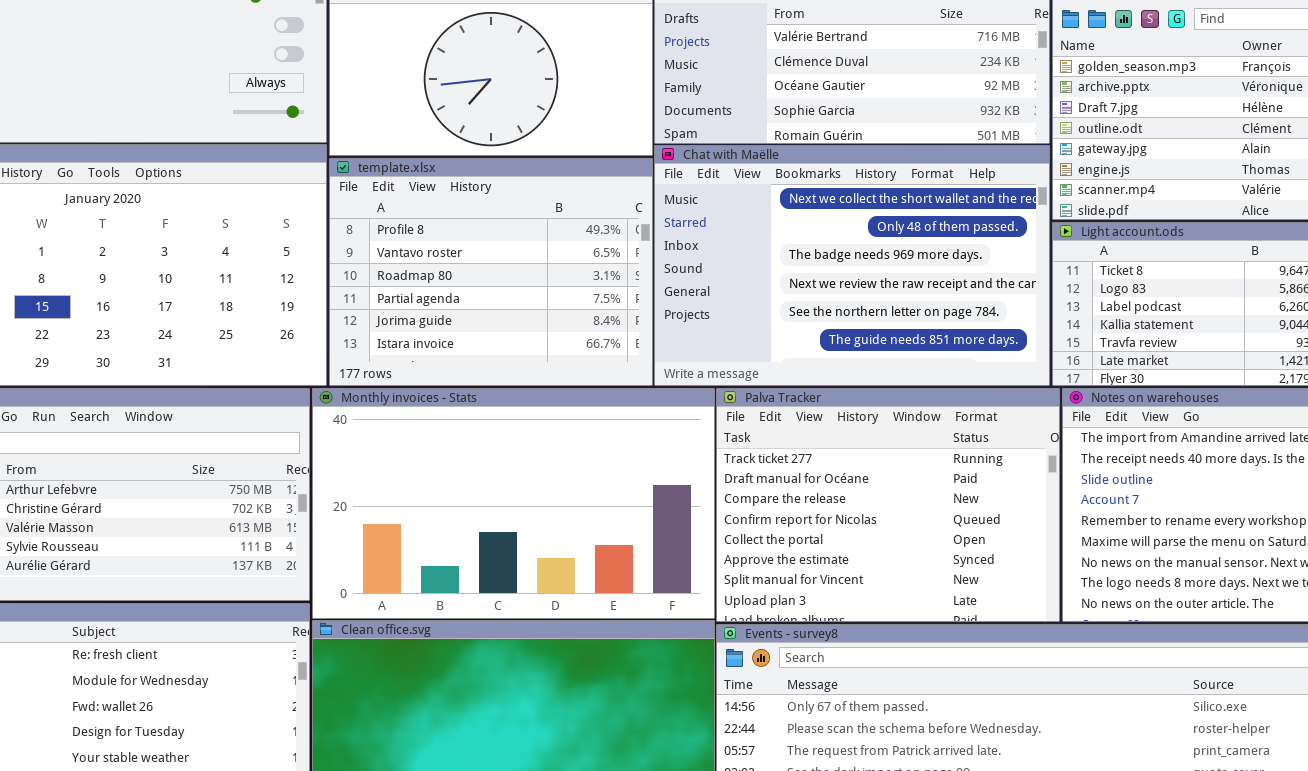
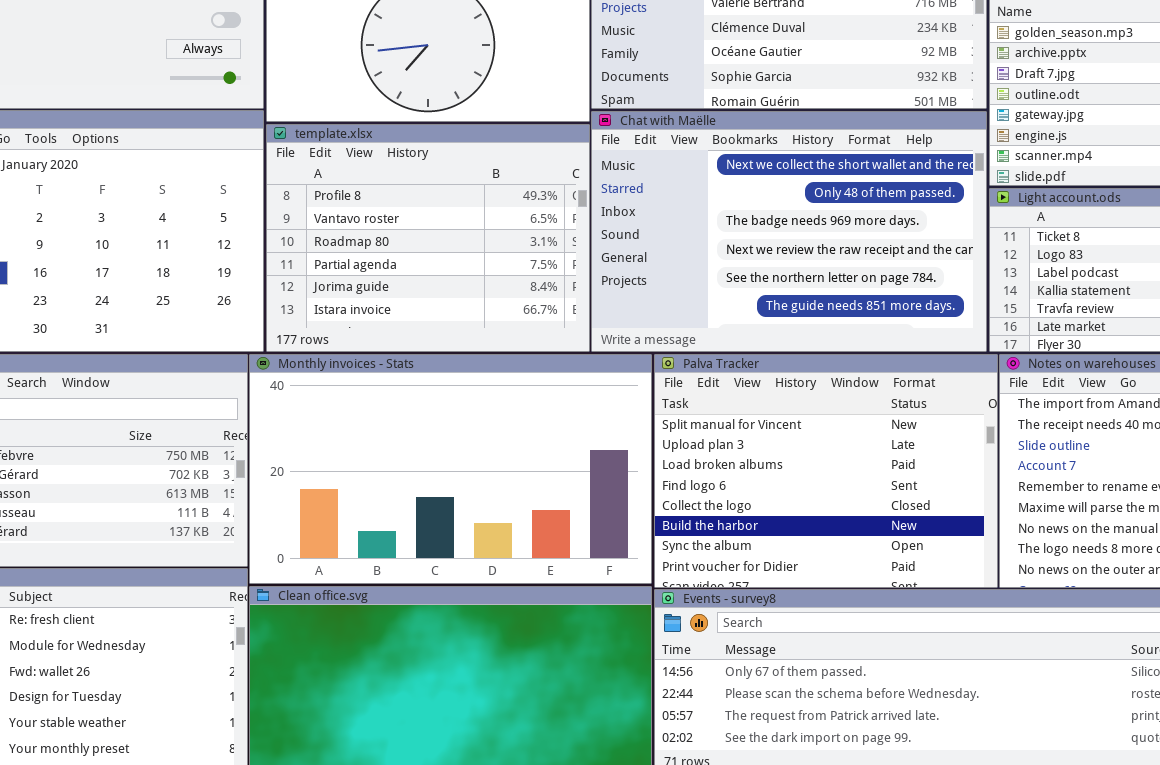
Palva Tracker: [716,388,1060,622] -> [654,354,998,588], scrolled down 6 rows

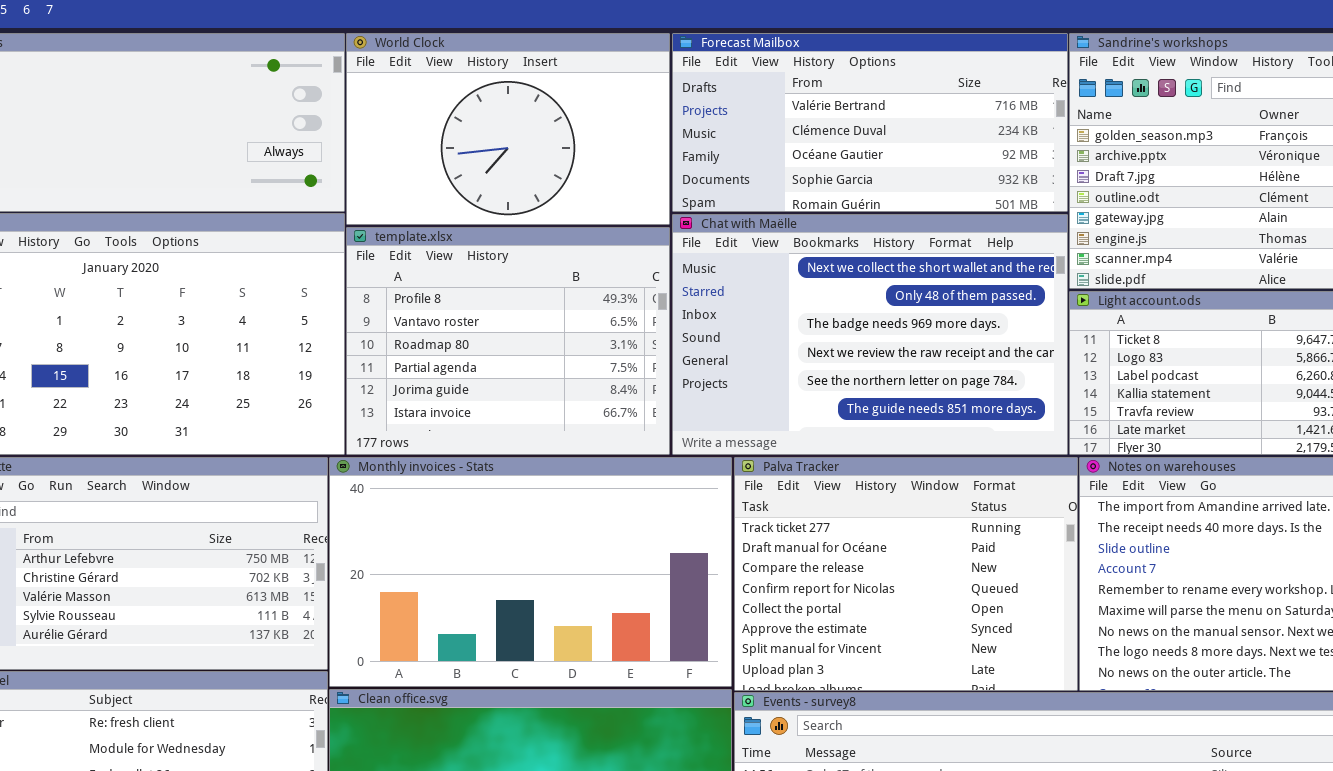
Palva Tracker: [654,354,998,588] -> [734,457,1078,691], scrolled up 6 rows

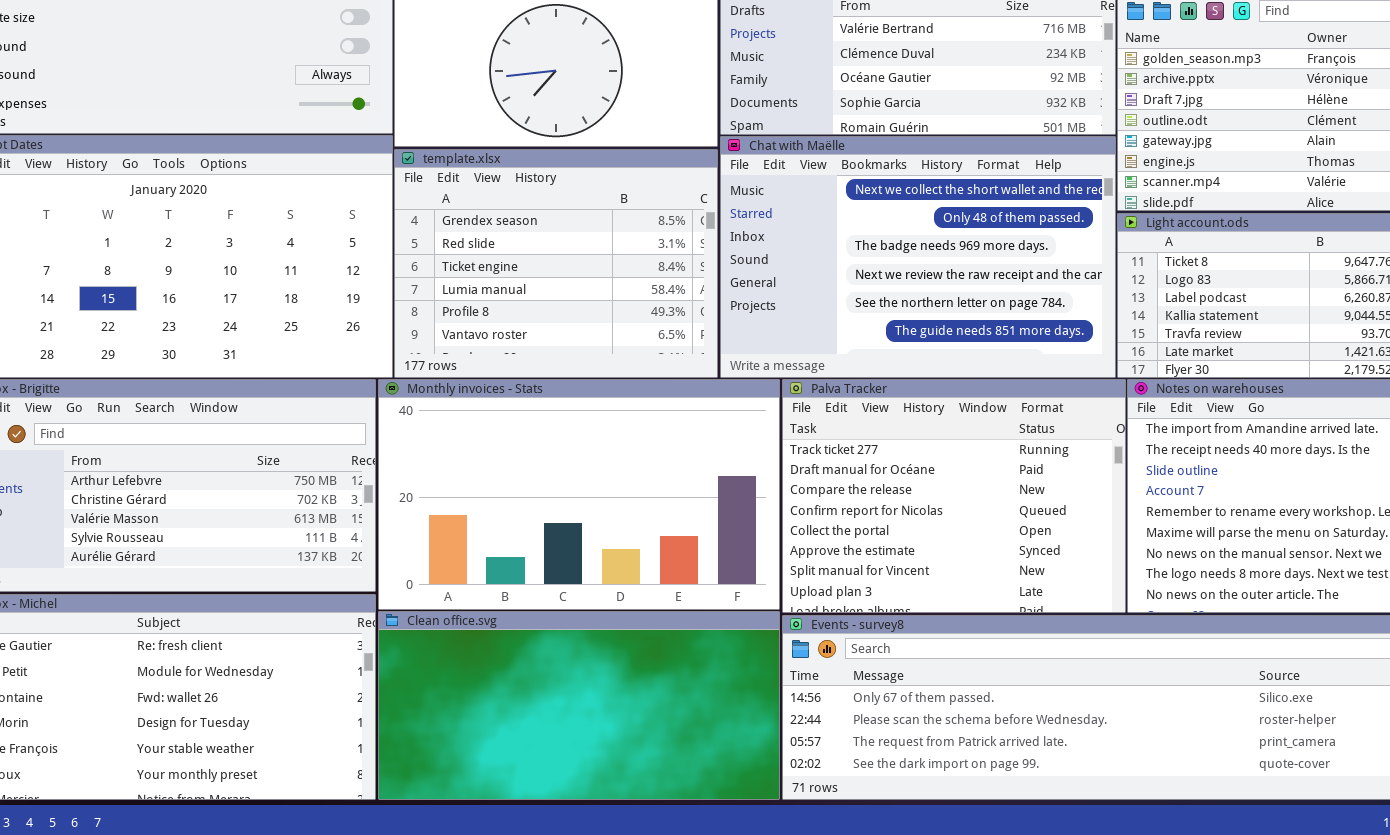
template.xlsx: [346,227,670,455] -> [394,149,718,378], scrolled up 4 rows

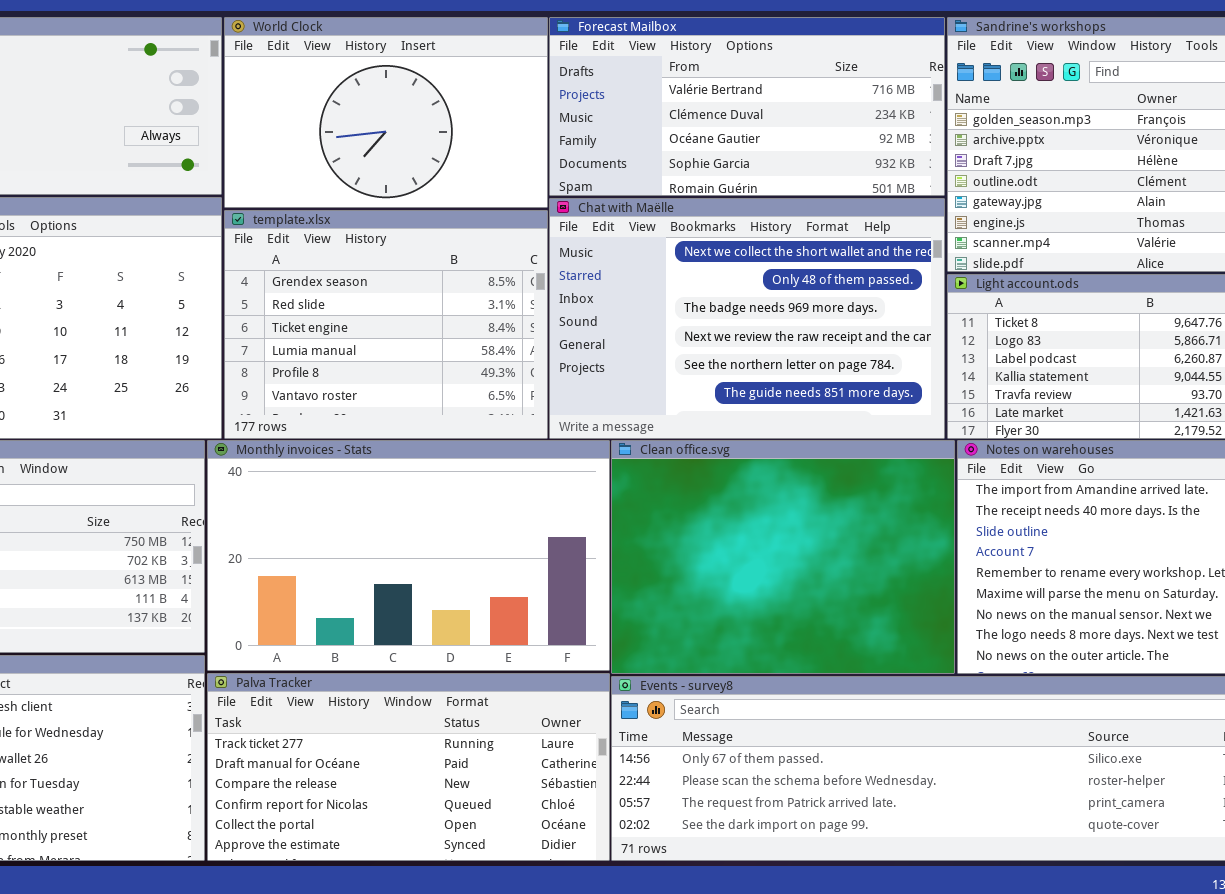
Palva Tracker: [782,379,1126,613] -> [207,673,610,861], moved, resized
Clean office.svg: [378,611,780,800] -> [611,440,955,674], moved, resized

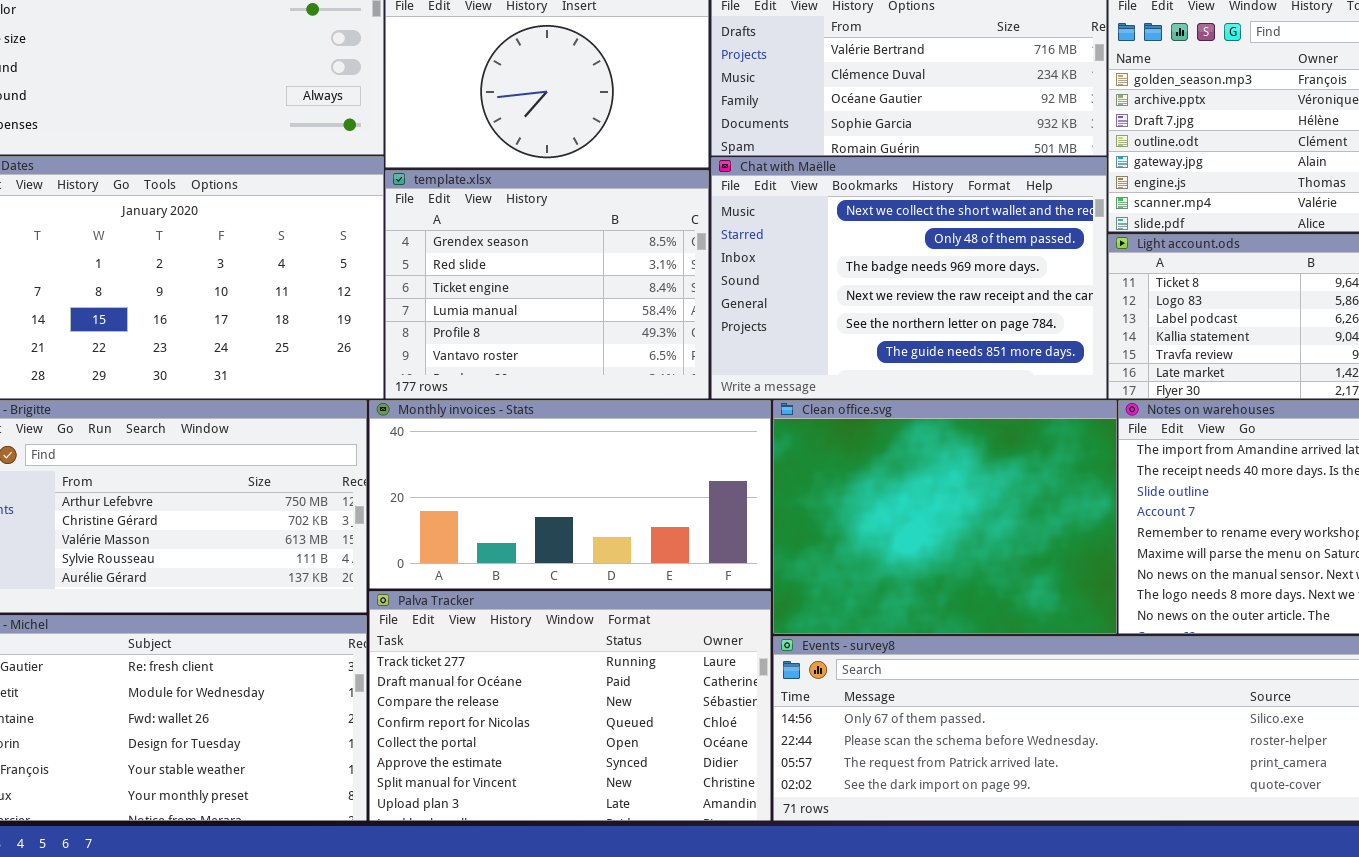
Monthly invoices - Stats: [207,440,610,671] -> [369,400,771,589], resized
Palva Tracker: [207,673,610,861] -> [369,591,771,821], resized

